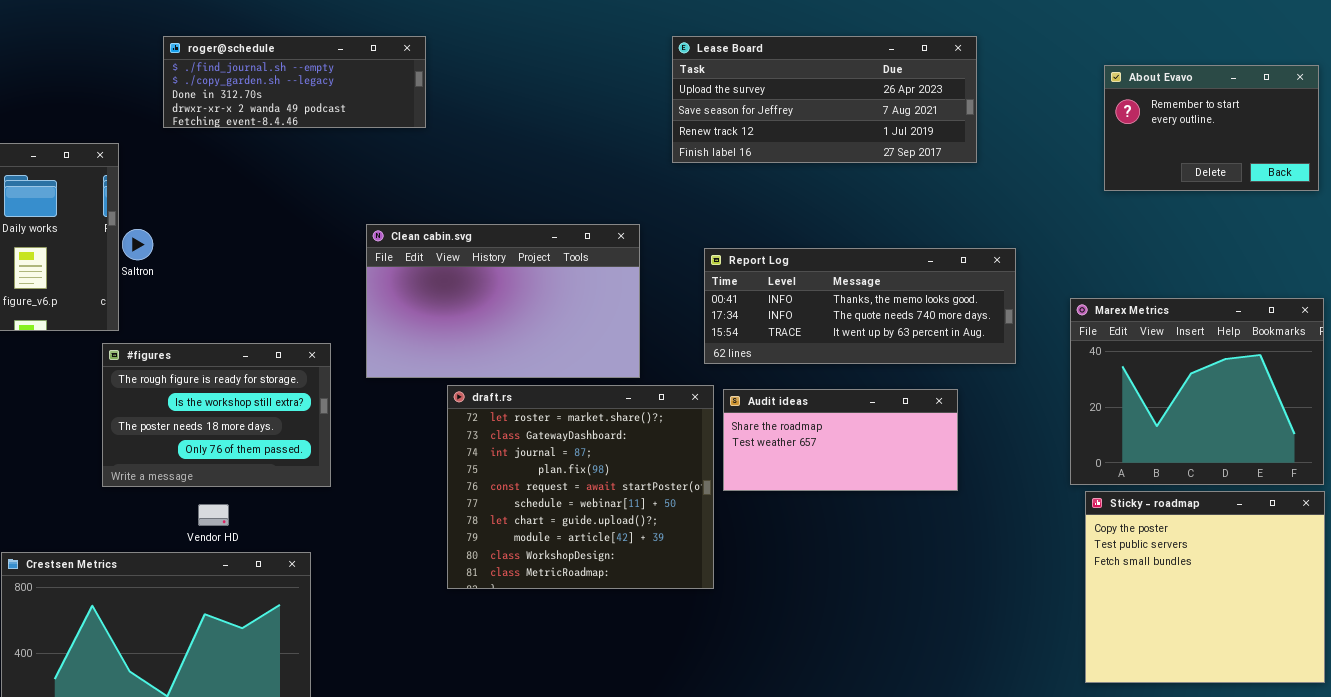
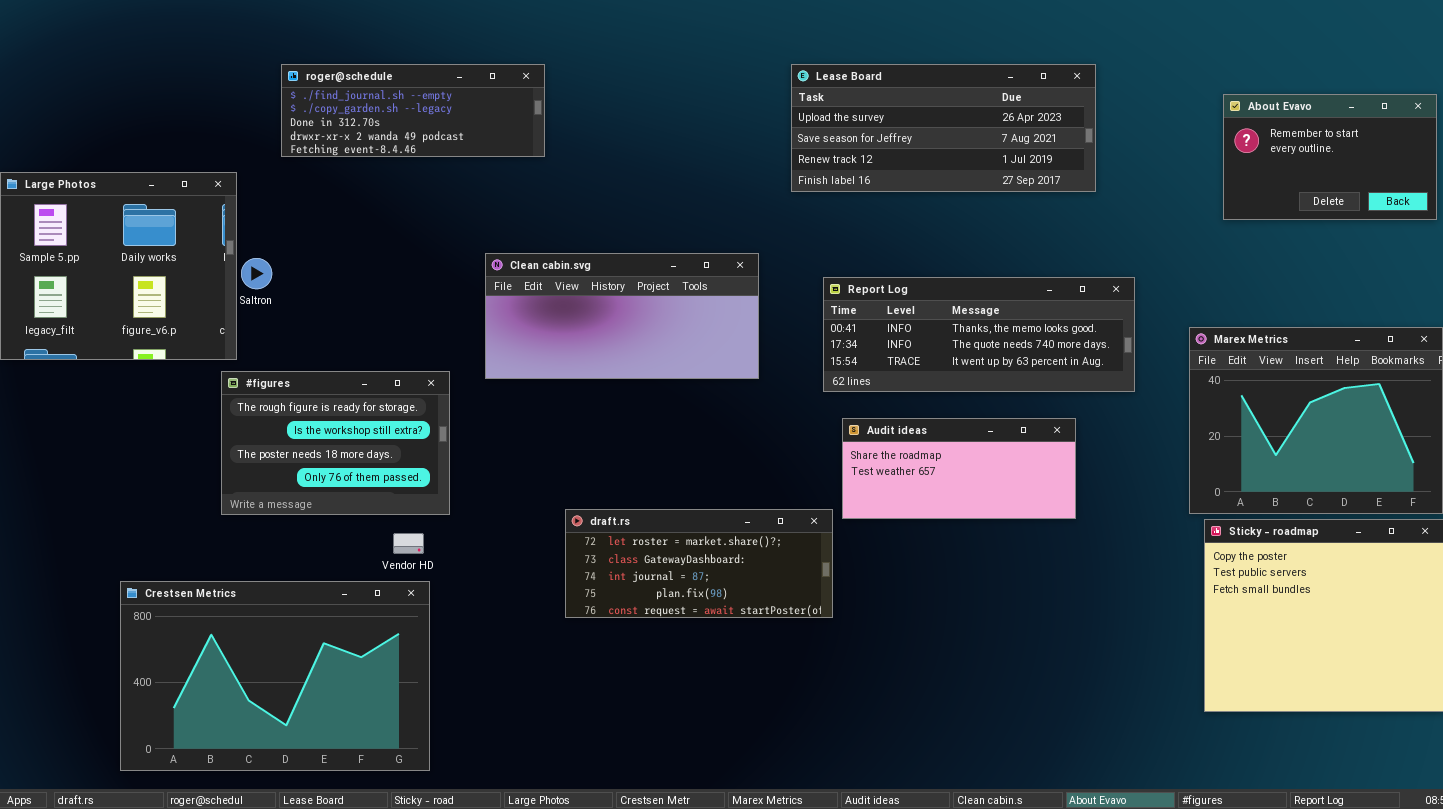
Clean cabin.svg: [366,224,640,378] -> [485,253,759,379], resized
draft.rs: [447,385,714,589] -> [565,509,833,618], resized
Vendor HD: [198,504,229,526] -> [393,533,424,554], moved

